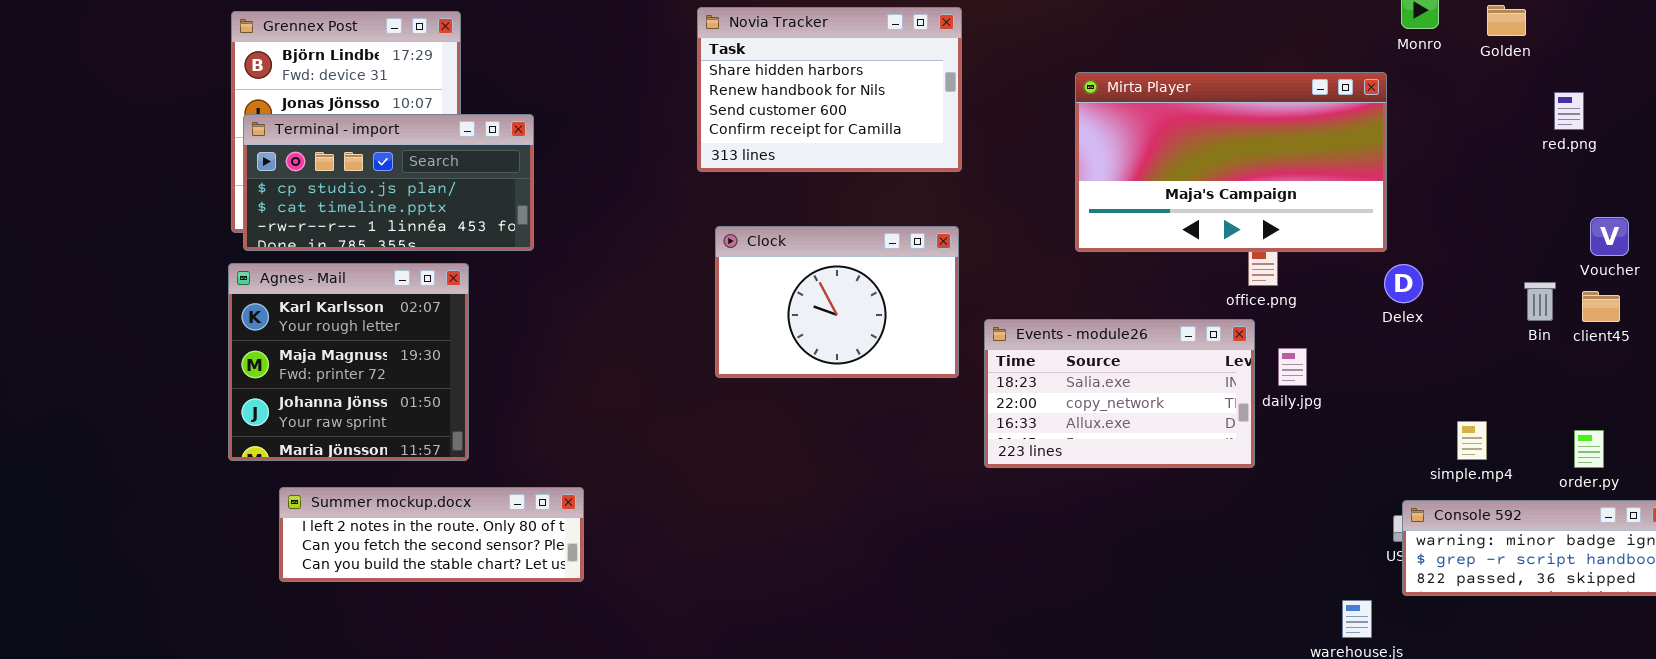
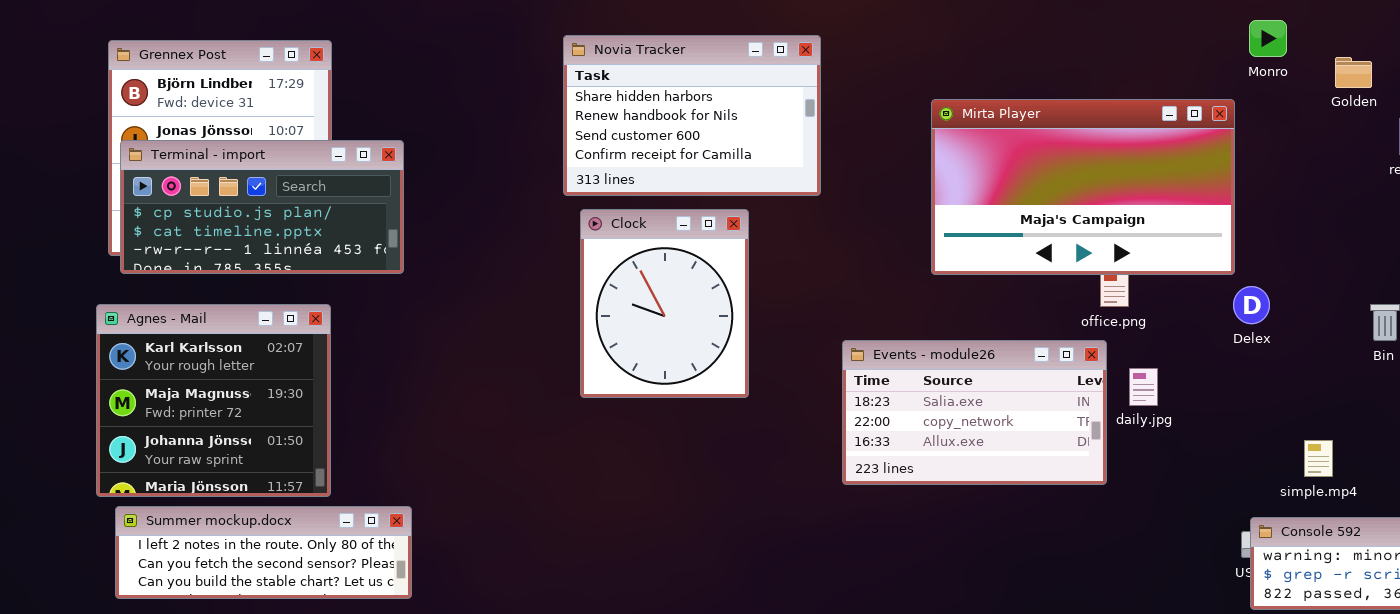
Golden: [1487,5,1526,36] -> [1335,57,1372,88], moved
Clock: [715,226,959,378] -> [580,209,749,398], resized
Agnes - Mail: [228,263,469,461] -> [96,304,331,497], moved
Summer mockup.docx: [279,487,584,582] -> [115,506,412,599], moved

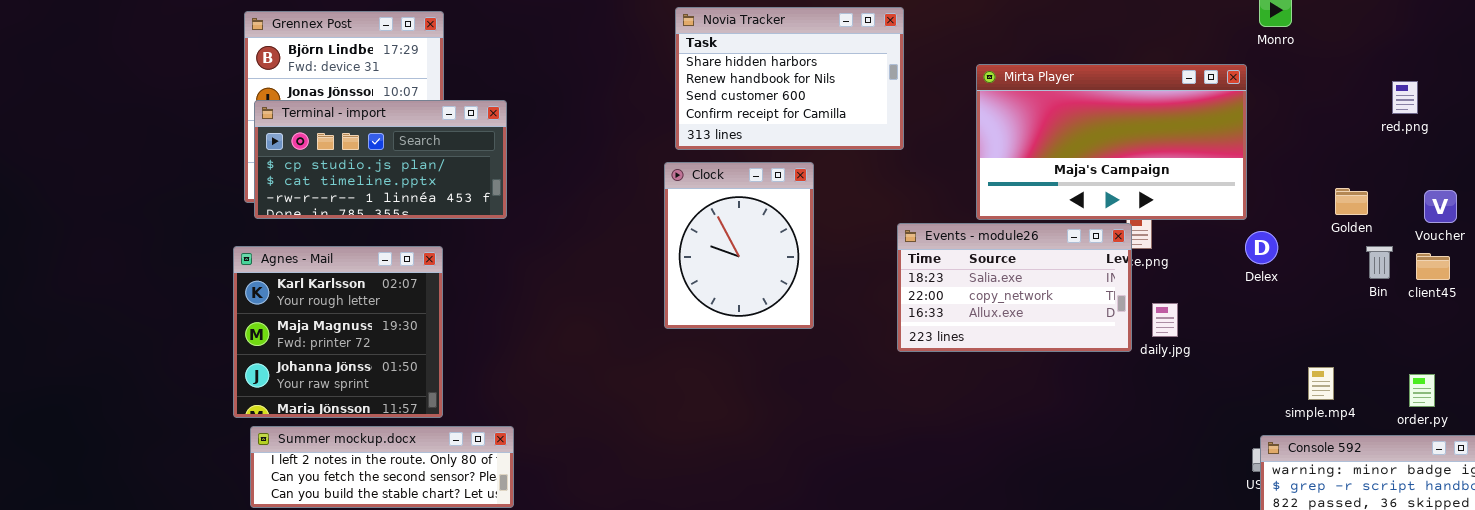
Novia Tracker: [563,35,821,196] -> [675,7,904,150], moved
Golden: [1335,57,1372,88] -> [1335,188,1368,215], moved
Events - module26: [842,340,1107,485] -> [897,223,1132,352], moved

